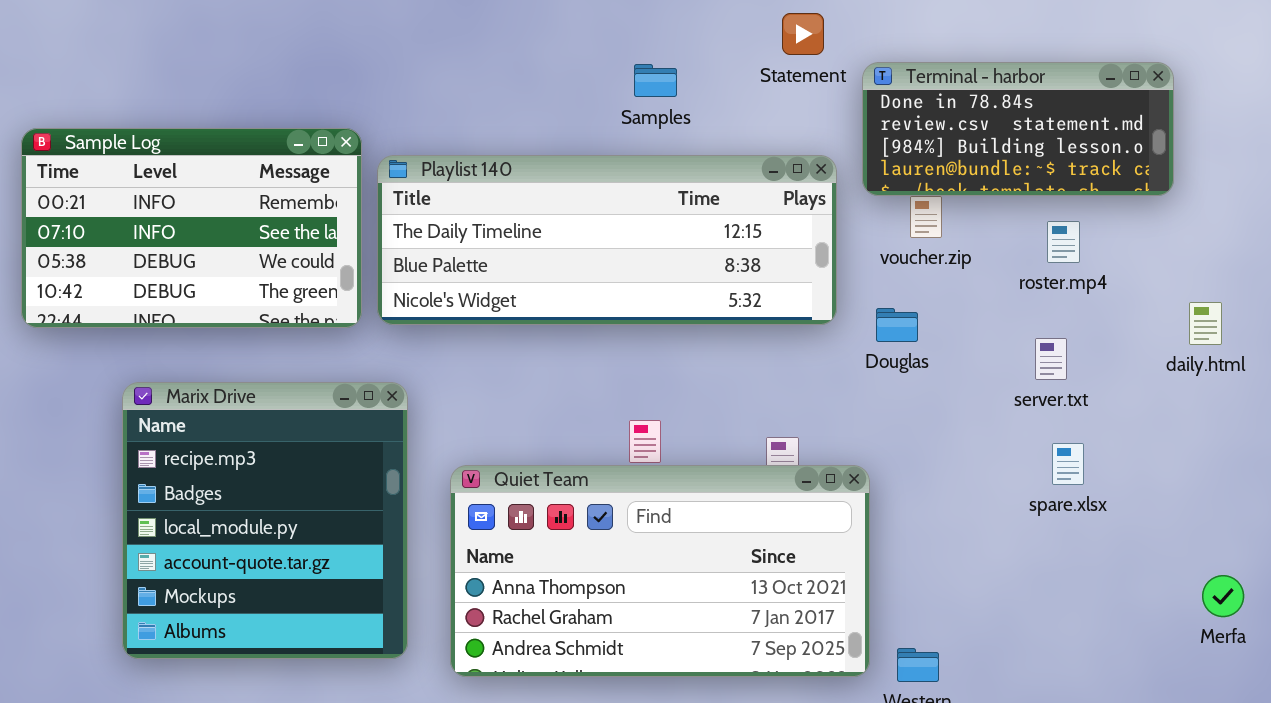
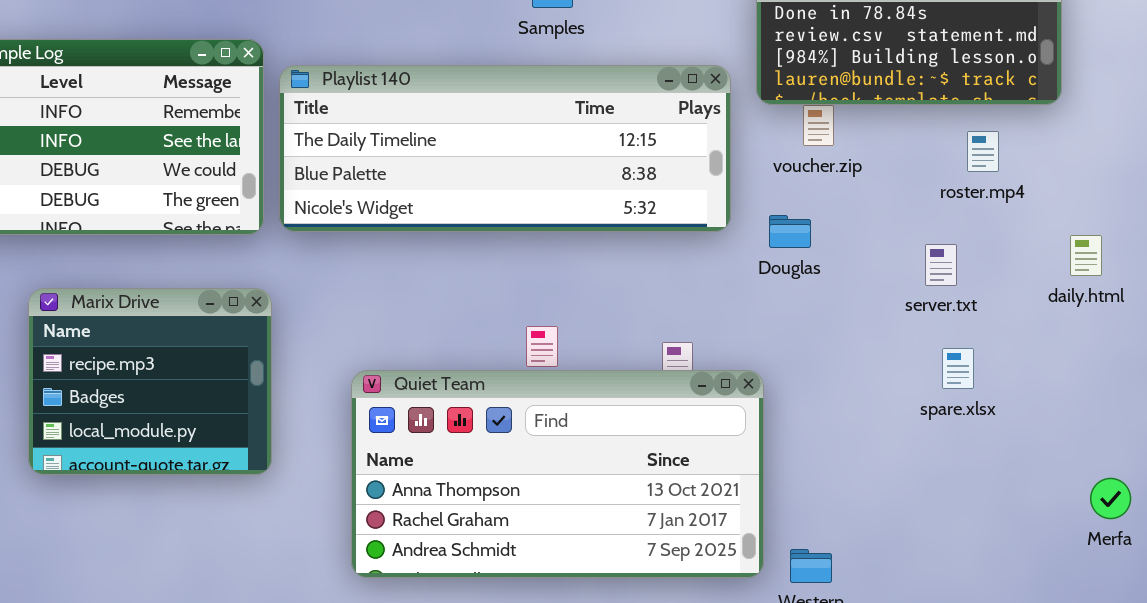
roster.mp4: [1047,221,1080,263] -> [967,131,999,172], moved
daily.html: [1189,302,1222,345] -> [1070,235,1102,276], moved
Marix Drive: [122,382,408,659] -> [28,288,272,475], resized

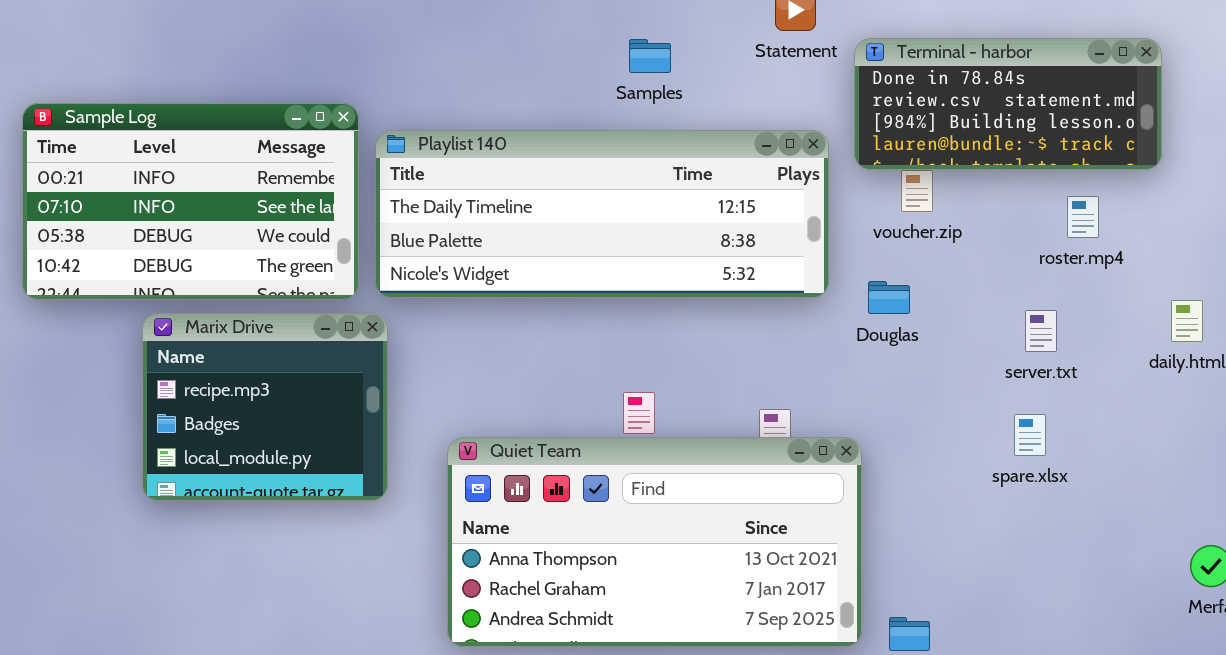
Marix Drive: [28,288,272,475] -> [142,313,388,501], moved
spare.xlsx: [942,348,974,389] -> [1014,414,1046,456], moved

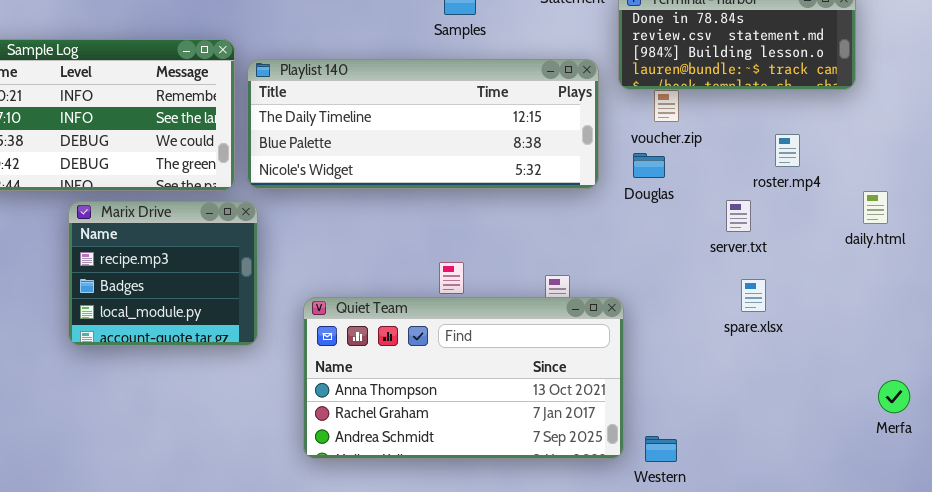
roster.mp4: [1067,196,1099,238] -> [775,134,800,167], moved
Douglas: [868,281,910,314] -> [633,153,665,178], moved
server.txt: [1025,310,1057,352] -> [726,200,751,232], moved

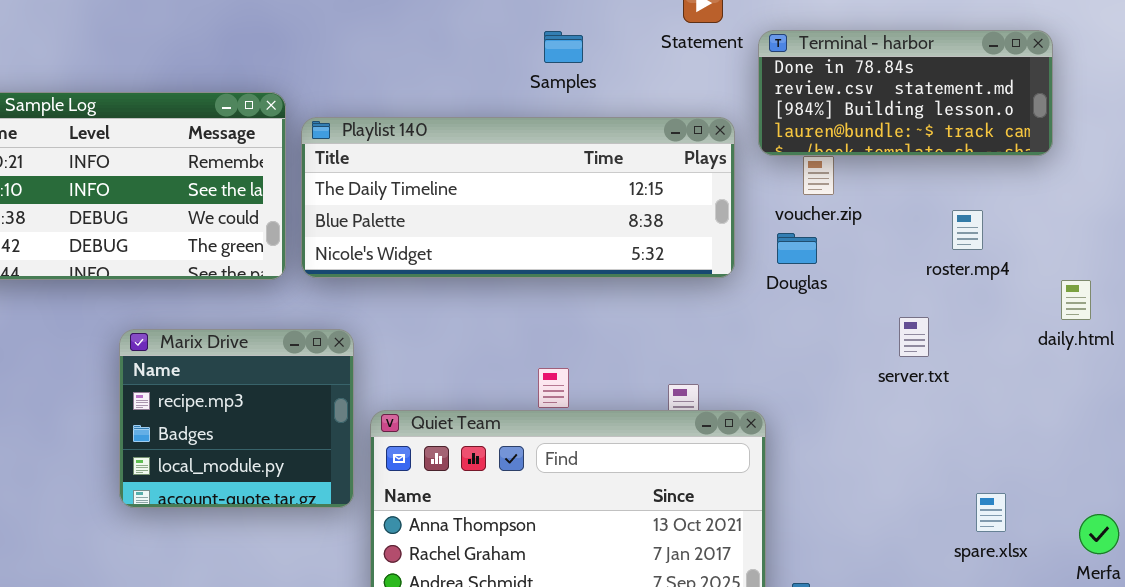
server.txt: [726,200,751,232] -> [899,317,929,357], moved
Marix Drive: [68,201,258,346] -> [119,329,354,508], moved
spare.xlsx: [741,279,766,312] -> [976,493,1006,532], moved

